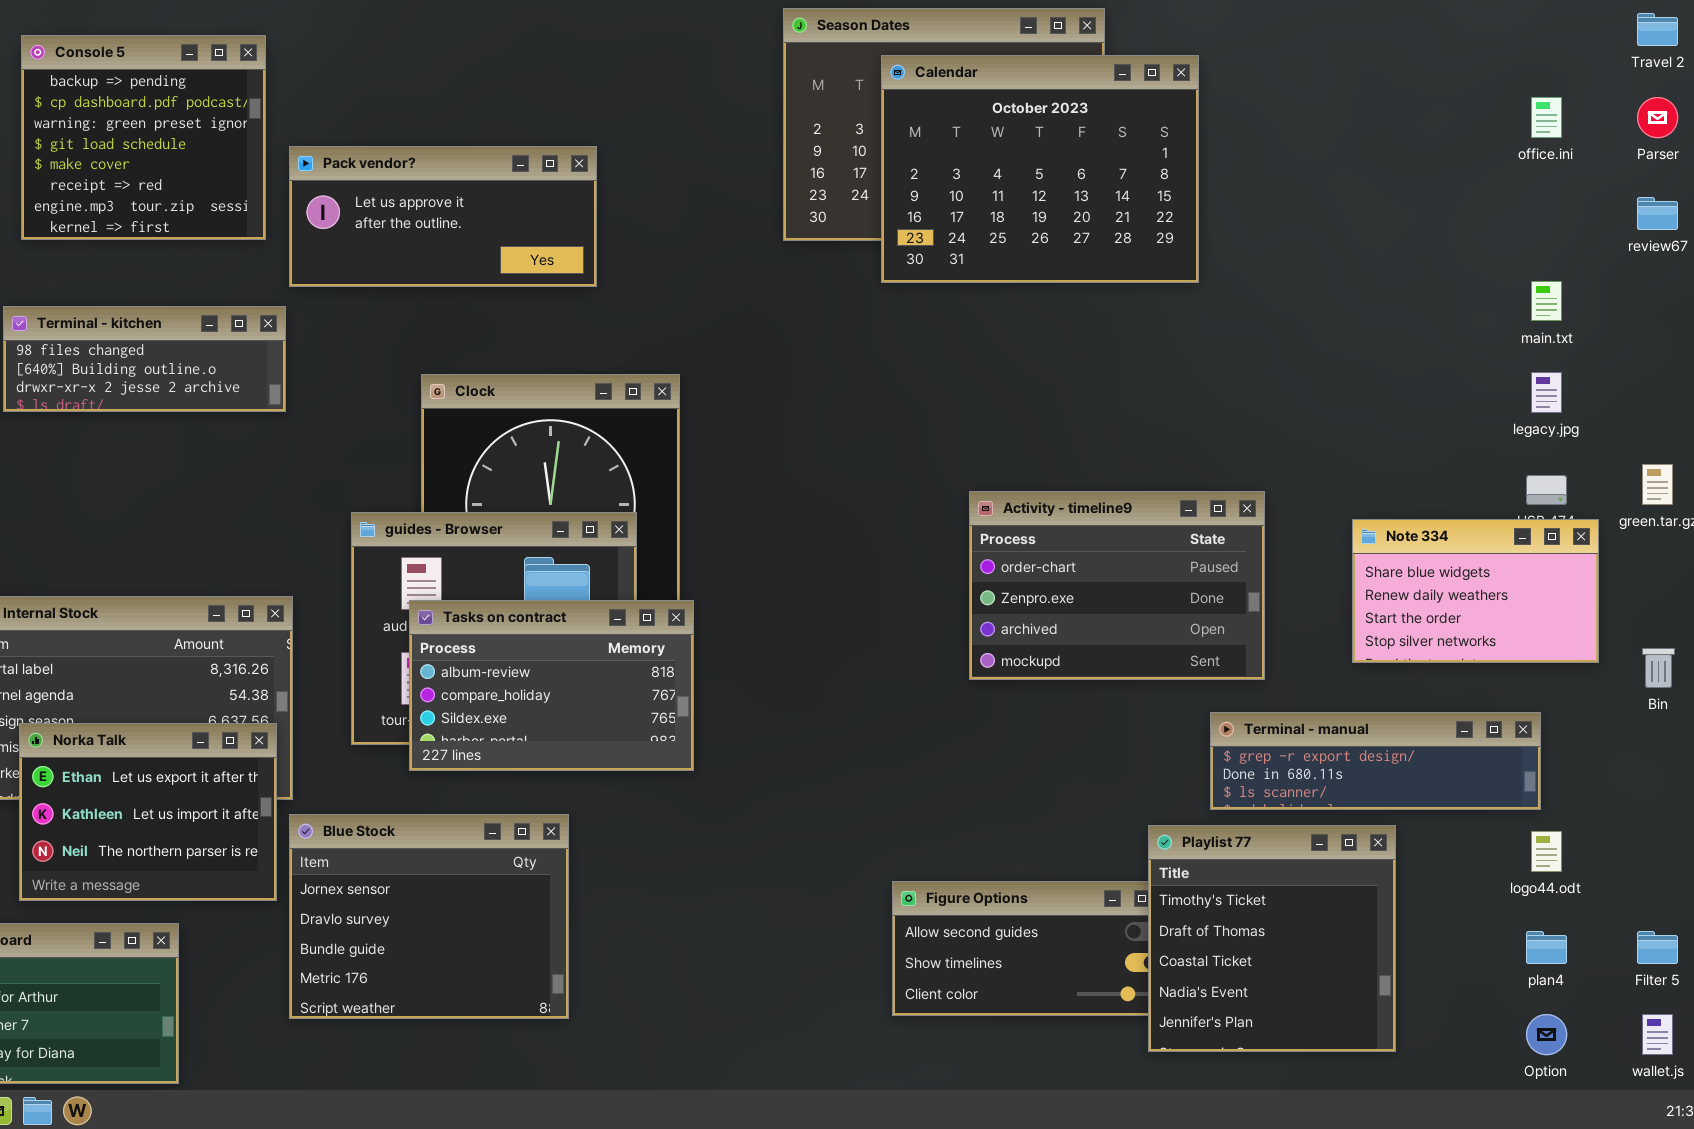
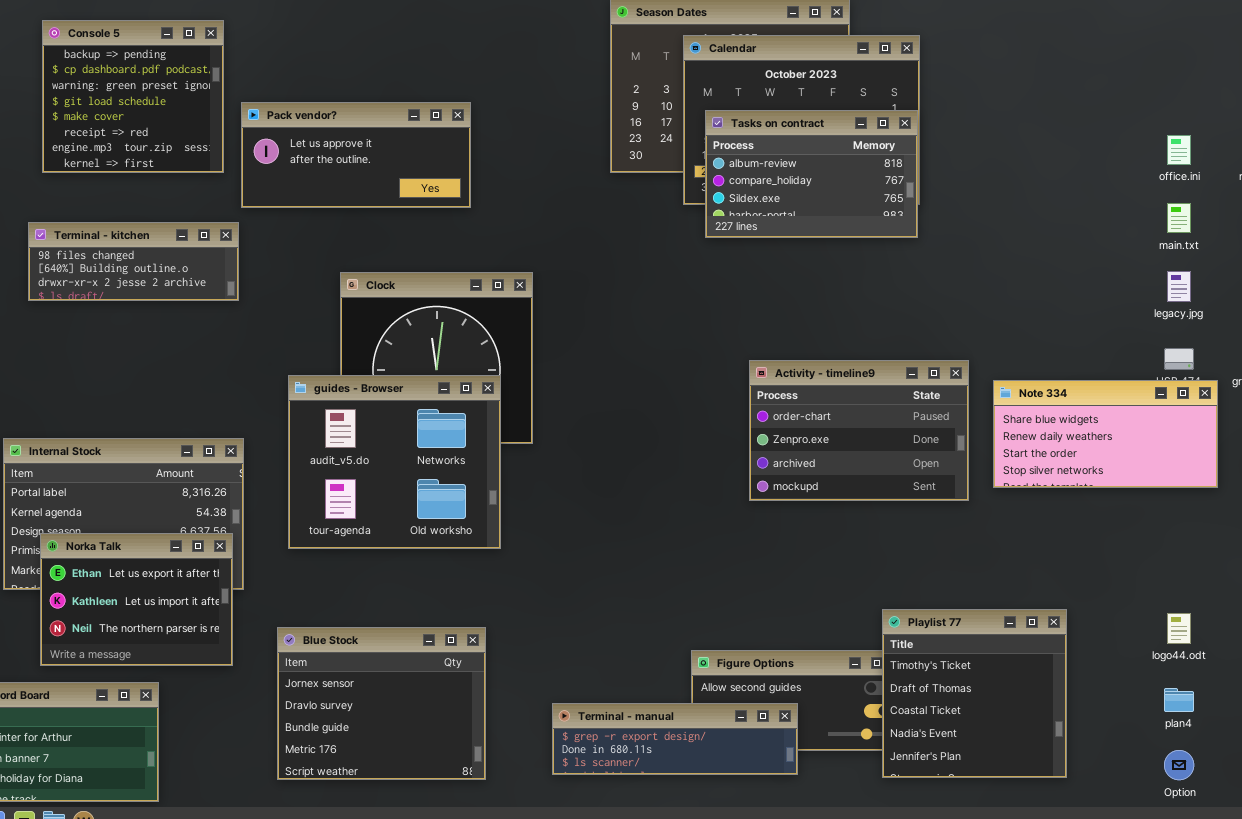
office.ini: [1531,97,1562,138] -> [1167,135,1191,165], moved
Note 334: [1352,519,1599,663] -> [993,380,1218,488], resized
Tasks on contract: [409,600,694,771] -> [705,110,918,238], moved
Terminal - manual: [1210,712,1541,810] -> [552,703,798,775], moved
Blue Stock: [289,814,569,1019] -> [277,627,486,780], moved

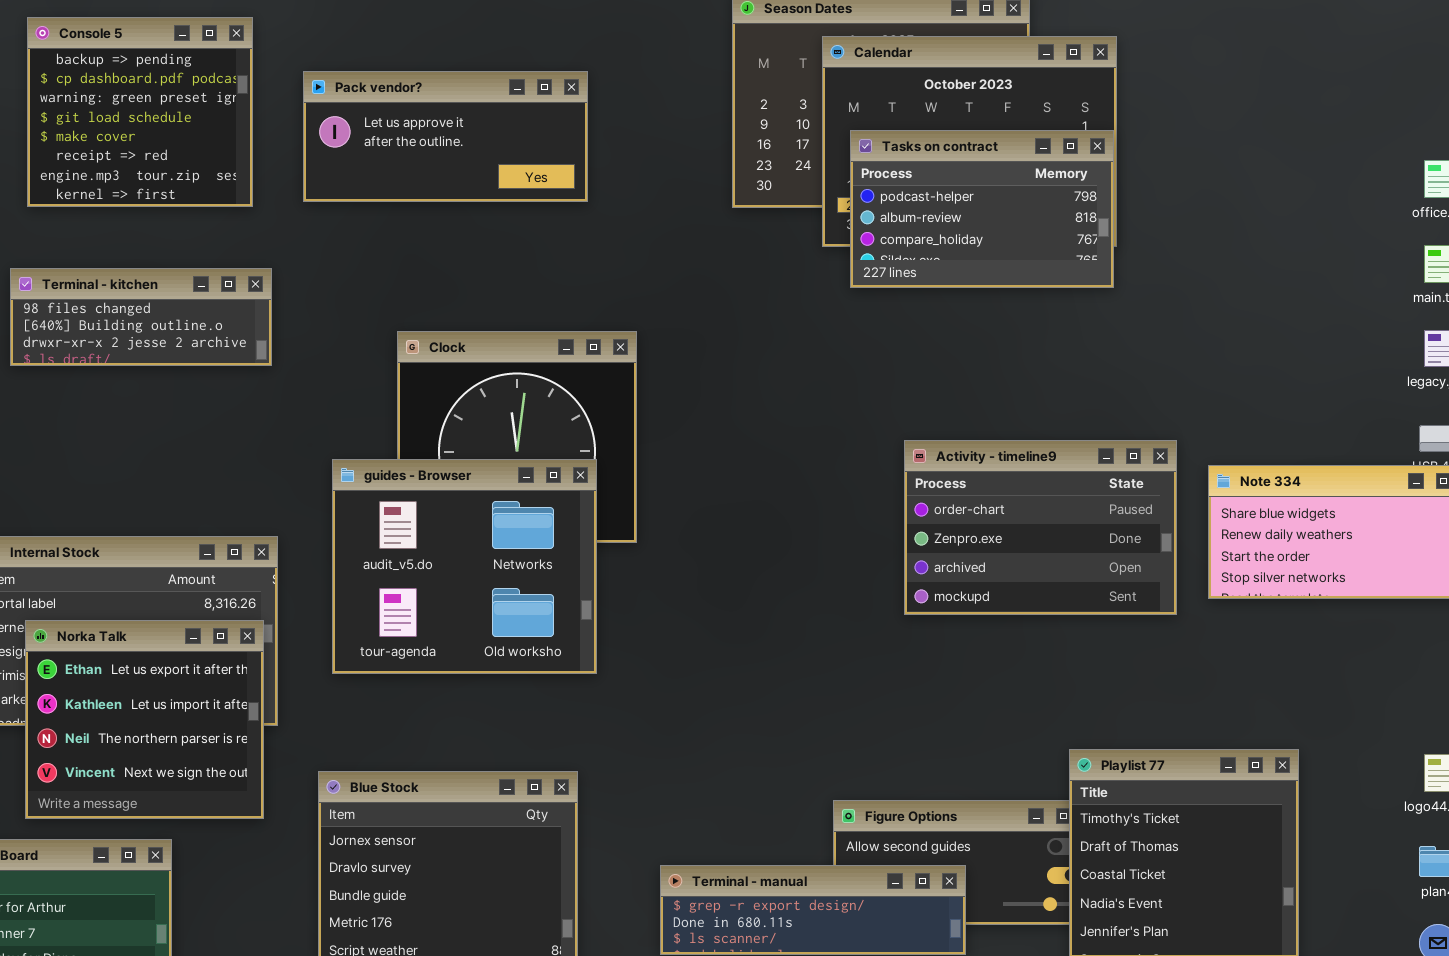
Pack vendor?: [241,102,471,208] -> [303,71,588,202], moved
Tasks on contract: [705,110,918,238] -> [850,130,1114,288], scrolled up 1 row
Norka Talk: [40,533,233,666] -> [25,620,264,819], resized

